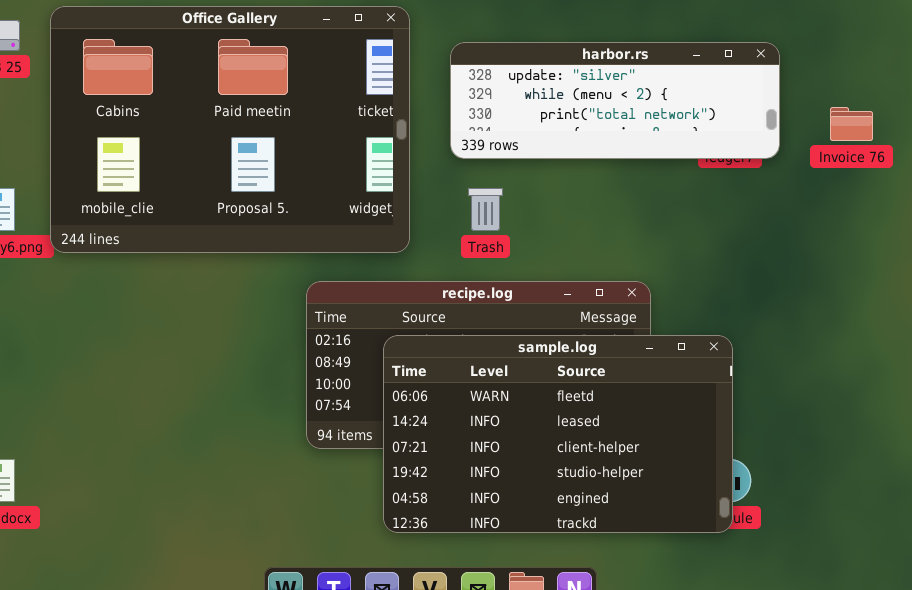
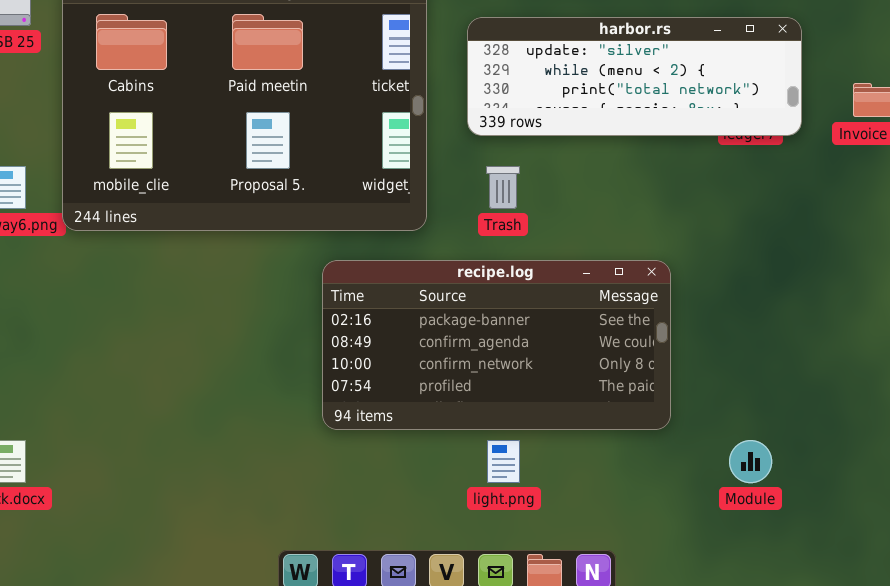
sample.log: [383,335,733,533] -> none, closed

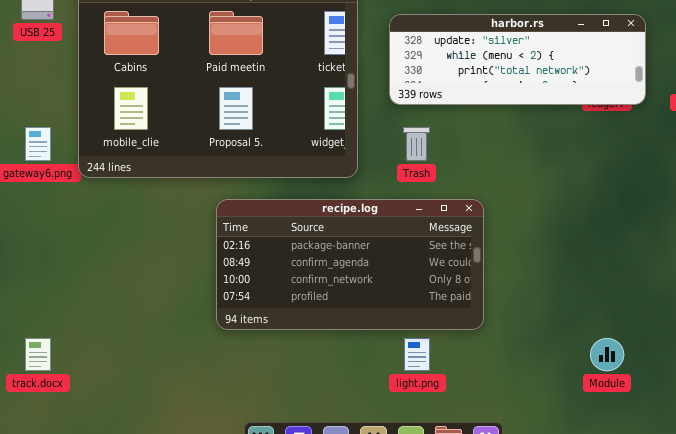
recipe.log: [322,260,671,430] -> [216,199,484,330], moved

